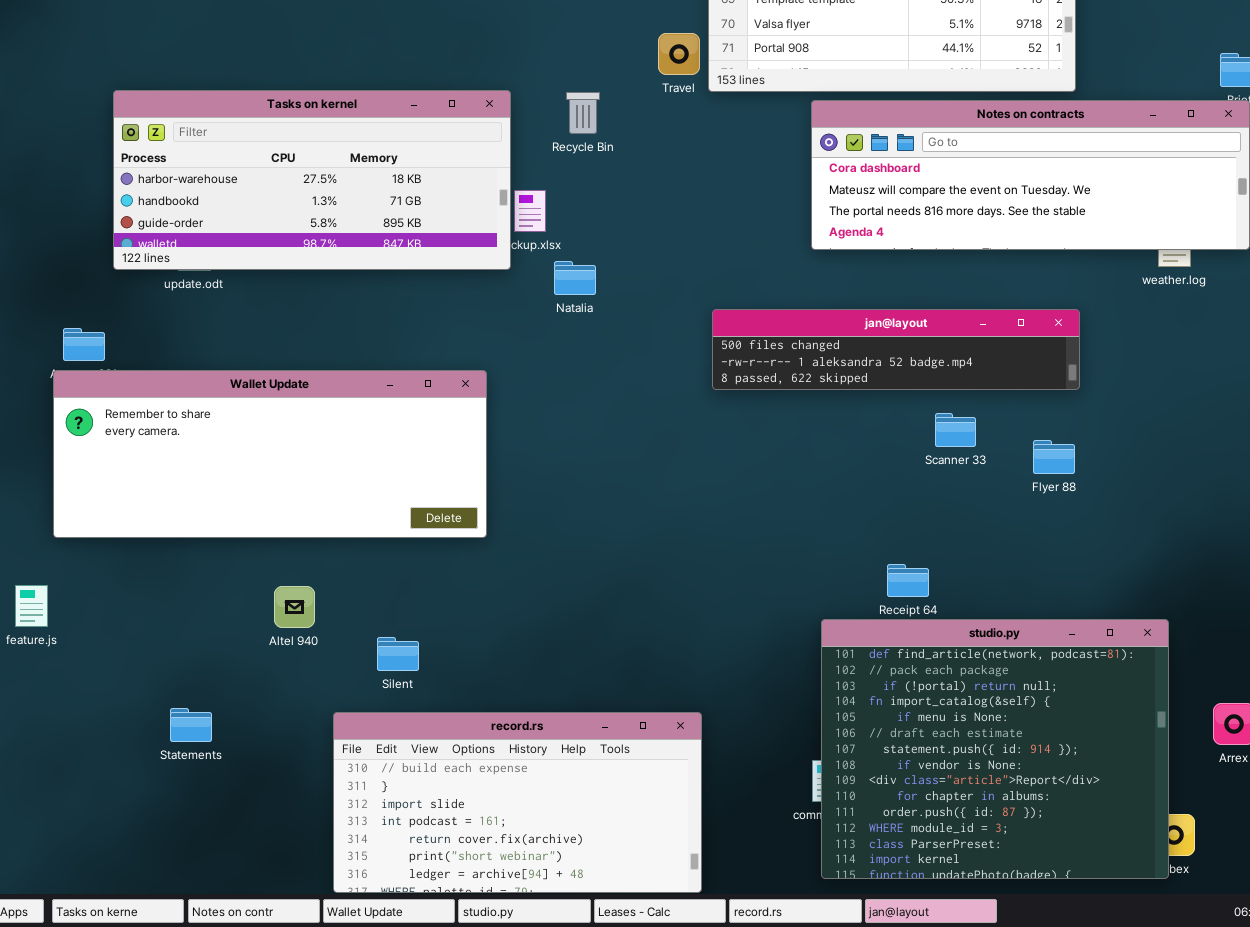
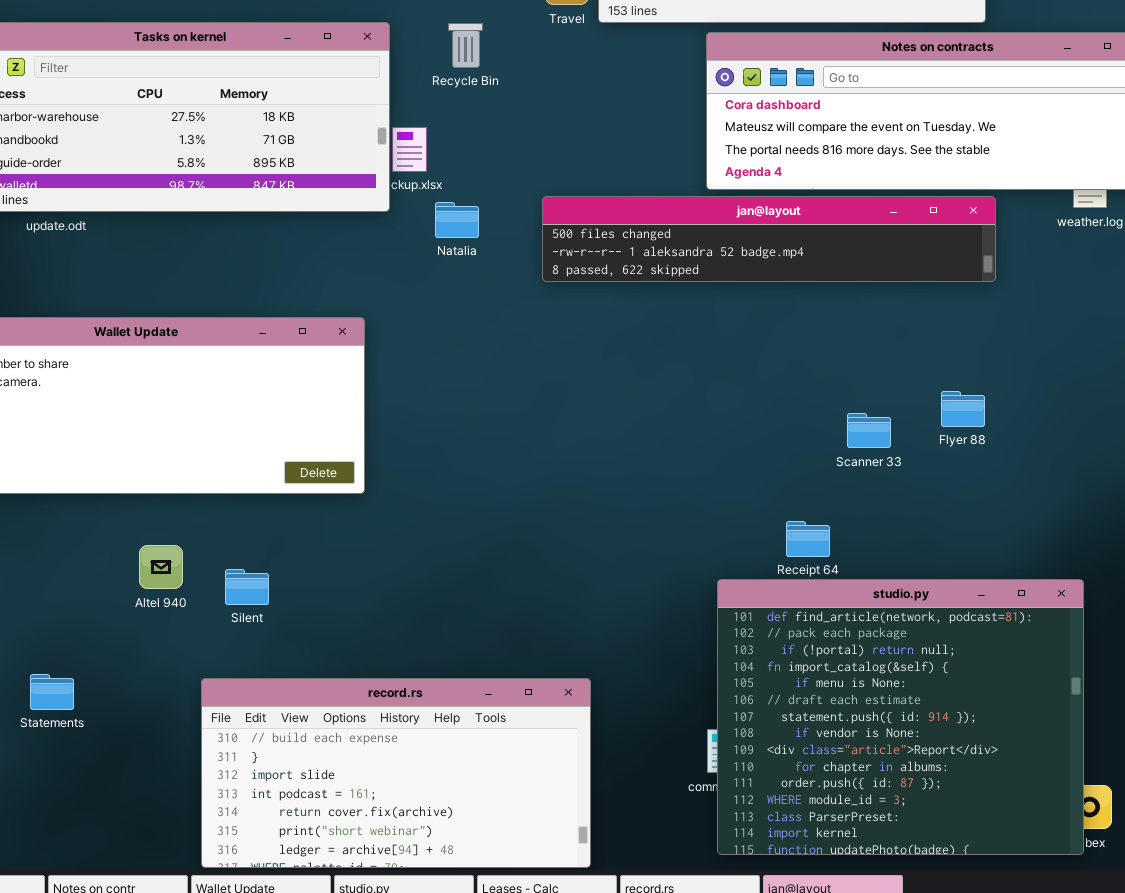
jan@layout: [712,309,1080,390] -> [542,196,996,282], moved, resized
Scanner 33: [935,413,976,447] -> [847,413,891,448], moved
Silent: [377,637,419,671] -> [225,569,269,605], moved

